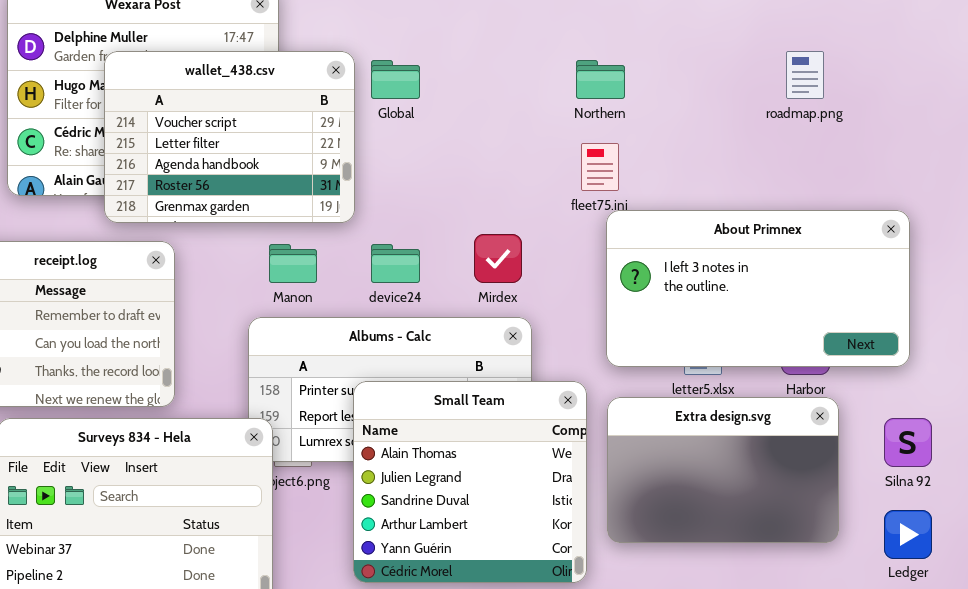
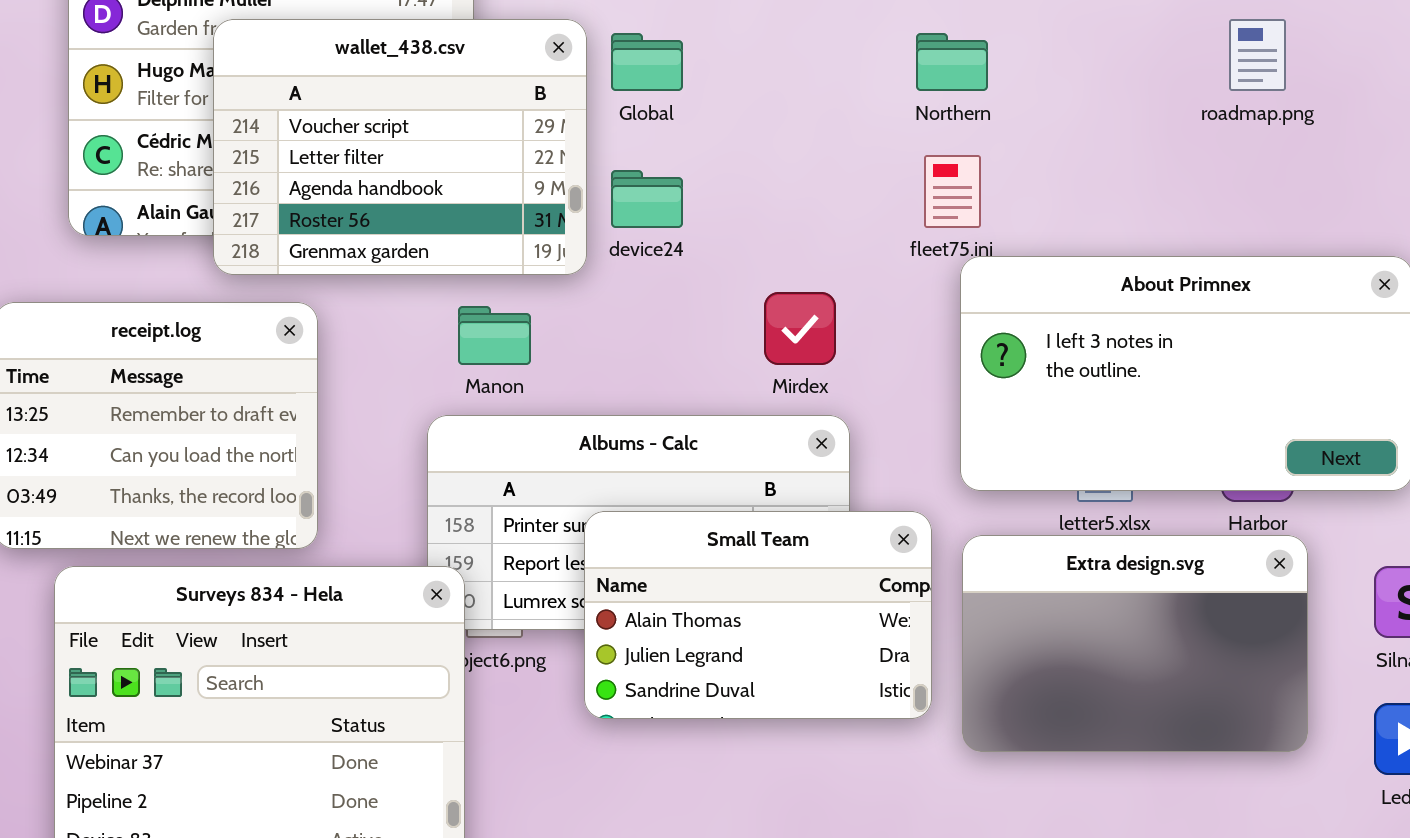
device24: [371,244,420,283] -> [611,170,683,228], moved
Small Team: [353,381,587,583] -> [584,511,932,719], resized

